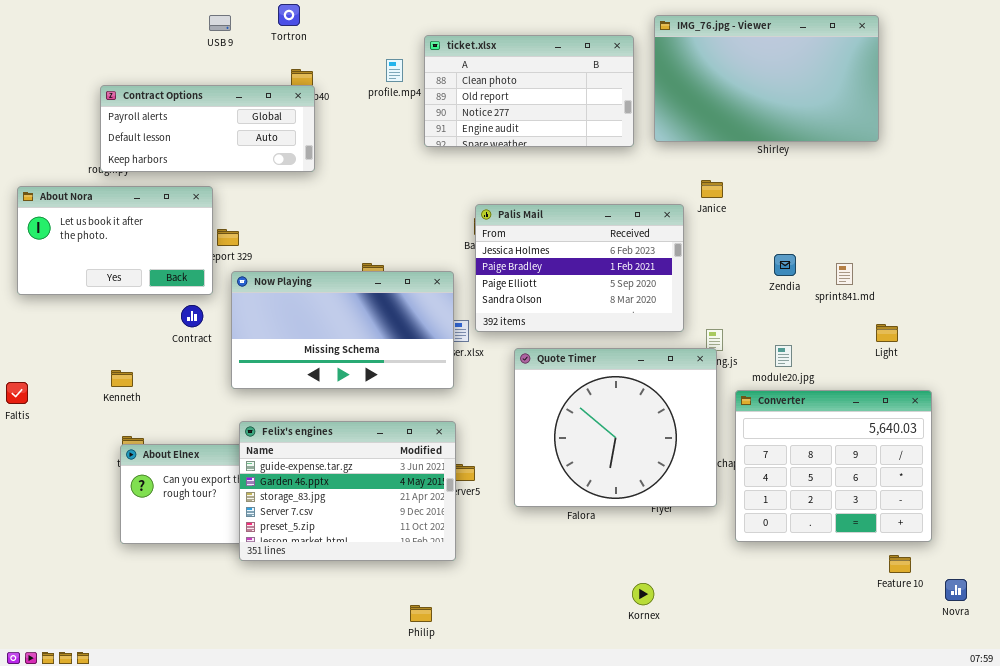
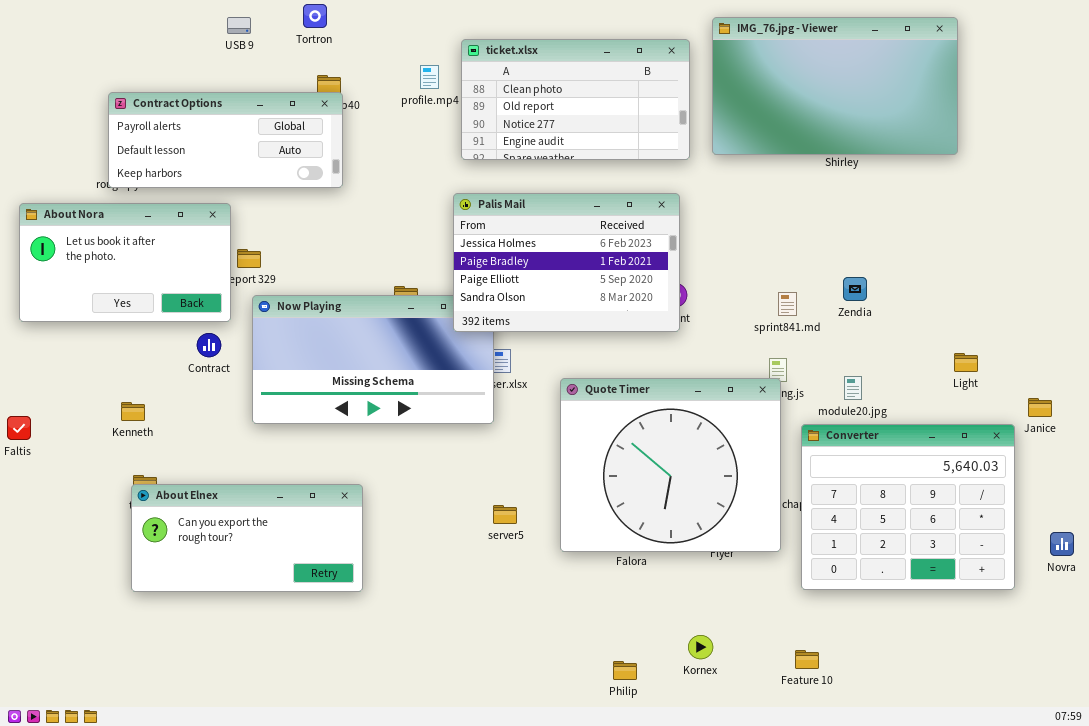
Janice: [701,180,723,198] -> [1028,398,1052,417], moved
Palis Mail: [475,204,684,332] -> [453,193,680,332], moved
sprint841.md: [836,263,853,285] -> [778,292,797,316], moved
Felix's engines: [239,421,456,561] -> none, closed
Feature 10: [889,555,911,573] -> [795,650,819,669], moved
Novra: [945,579,967,601] -> [1050,532,1074,556], moved
Philip: [410,605,432,622] -> [613,661,637,680], moved

